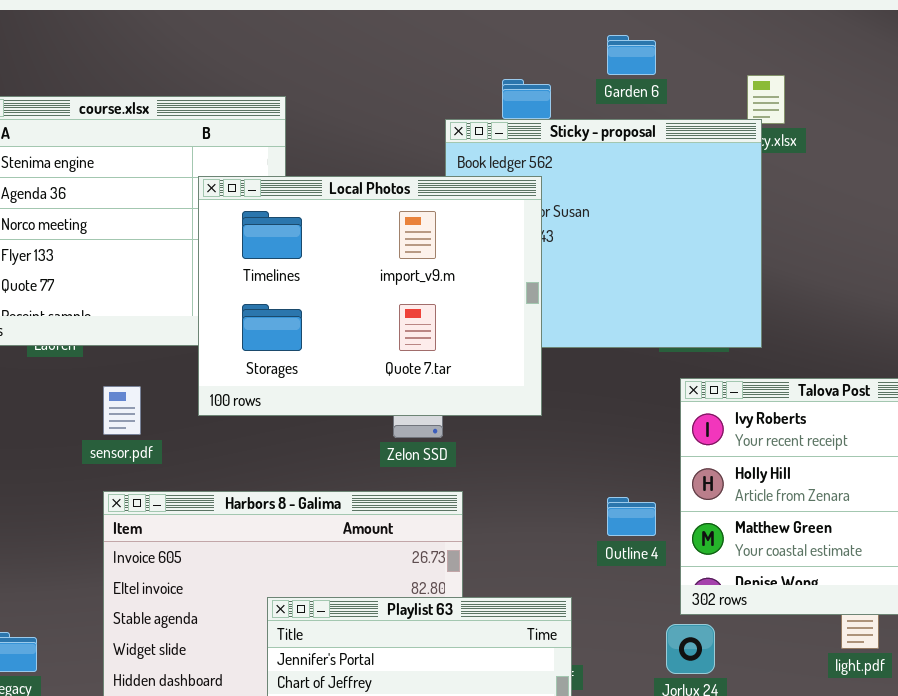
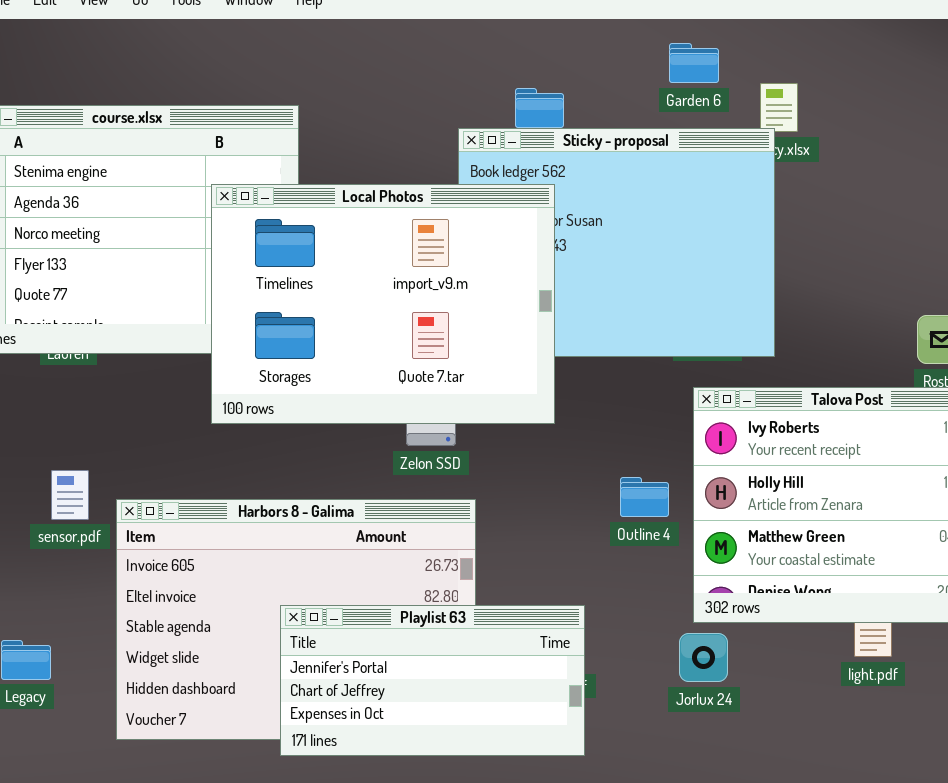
Garden 6: [607,35,656,75] -> [669,43,719,83], moved
sensor.pdf: [103,386,141,435] -> [51,470,89,520], moved
Outline 4: [607,497,656,536] -> [620,477,669,517], moved

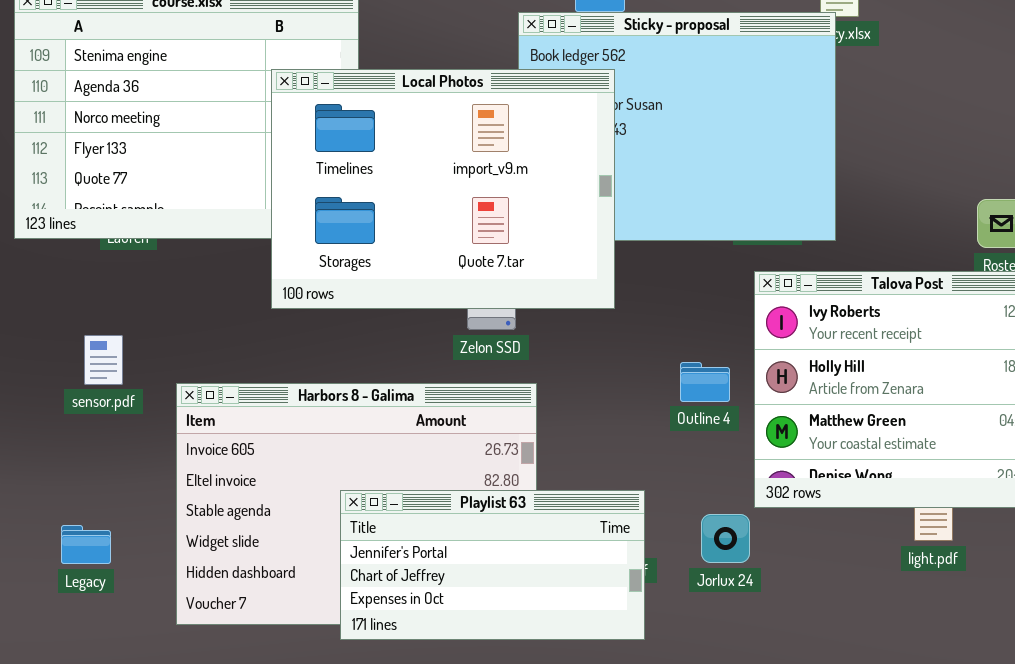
sensor.pdf: [51,470,89,520] -> [84,335,123,385], moved
Jorlux 24: [679,633,728,682] -> [701,514,750,563], moved

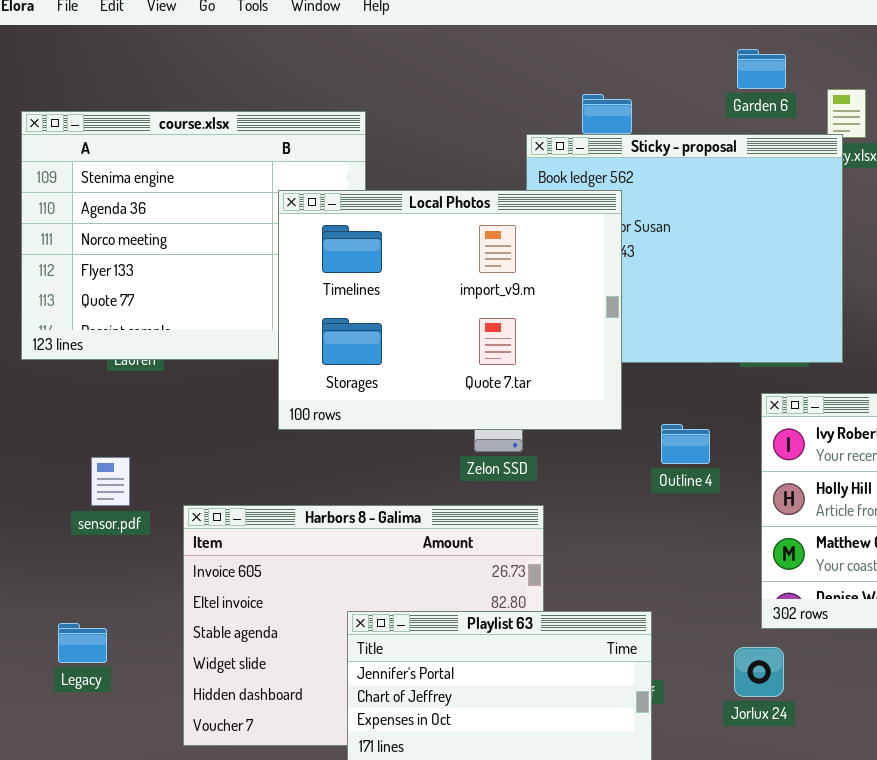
Outline 4: [680,362,730,402] -> [661,424,710,464], moved
Jorlux 24: [701,514,750,563] -> [734,647,784,697], moved
Legacy: [61,525,111,564] -> [58,623,107,663], moved

